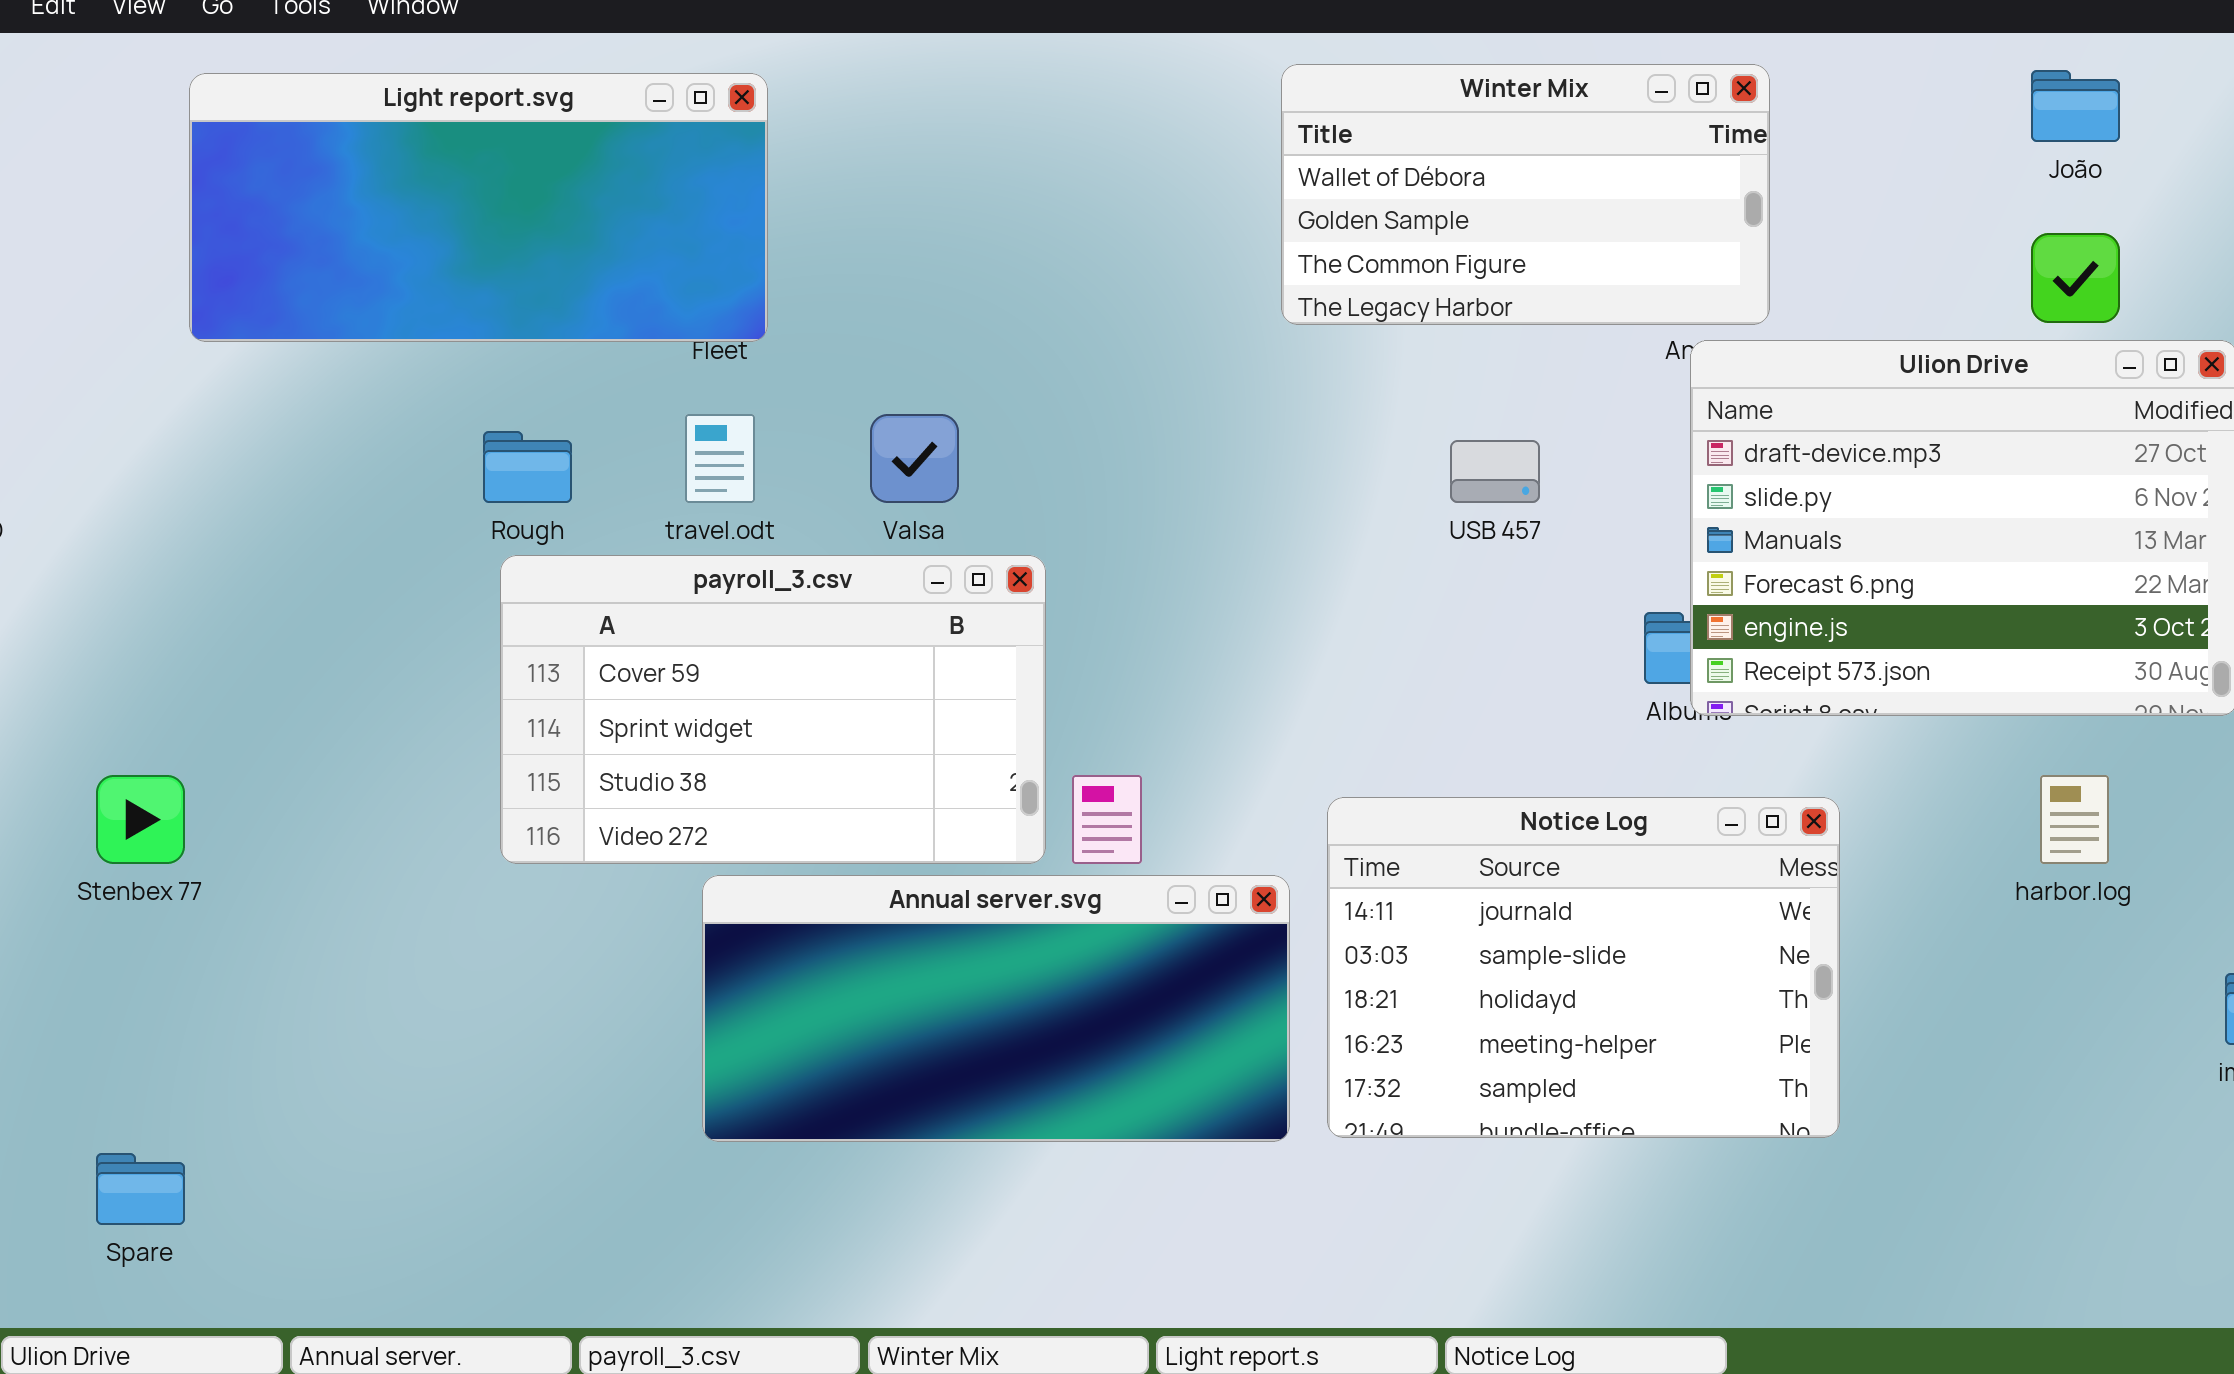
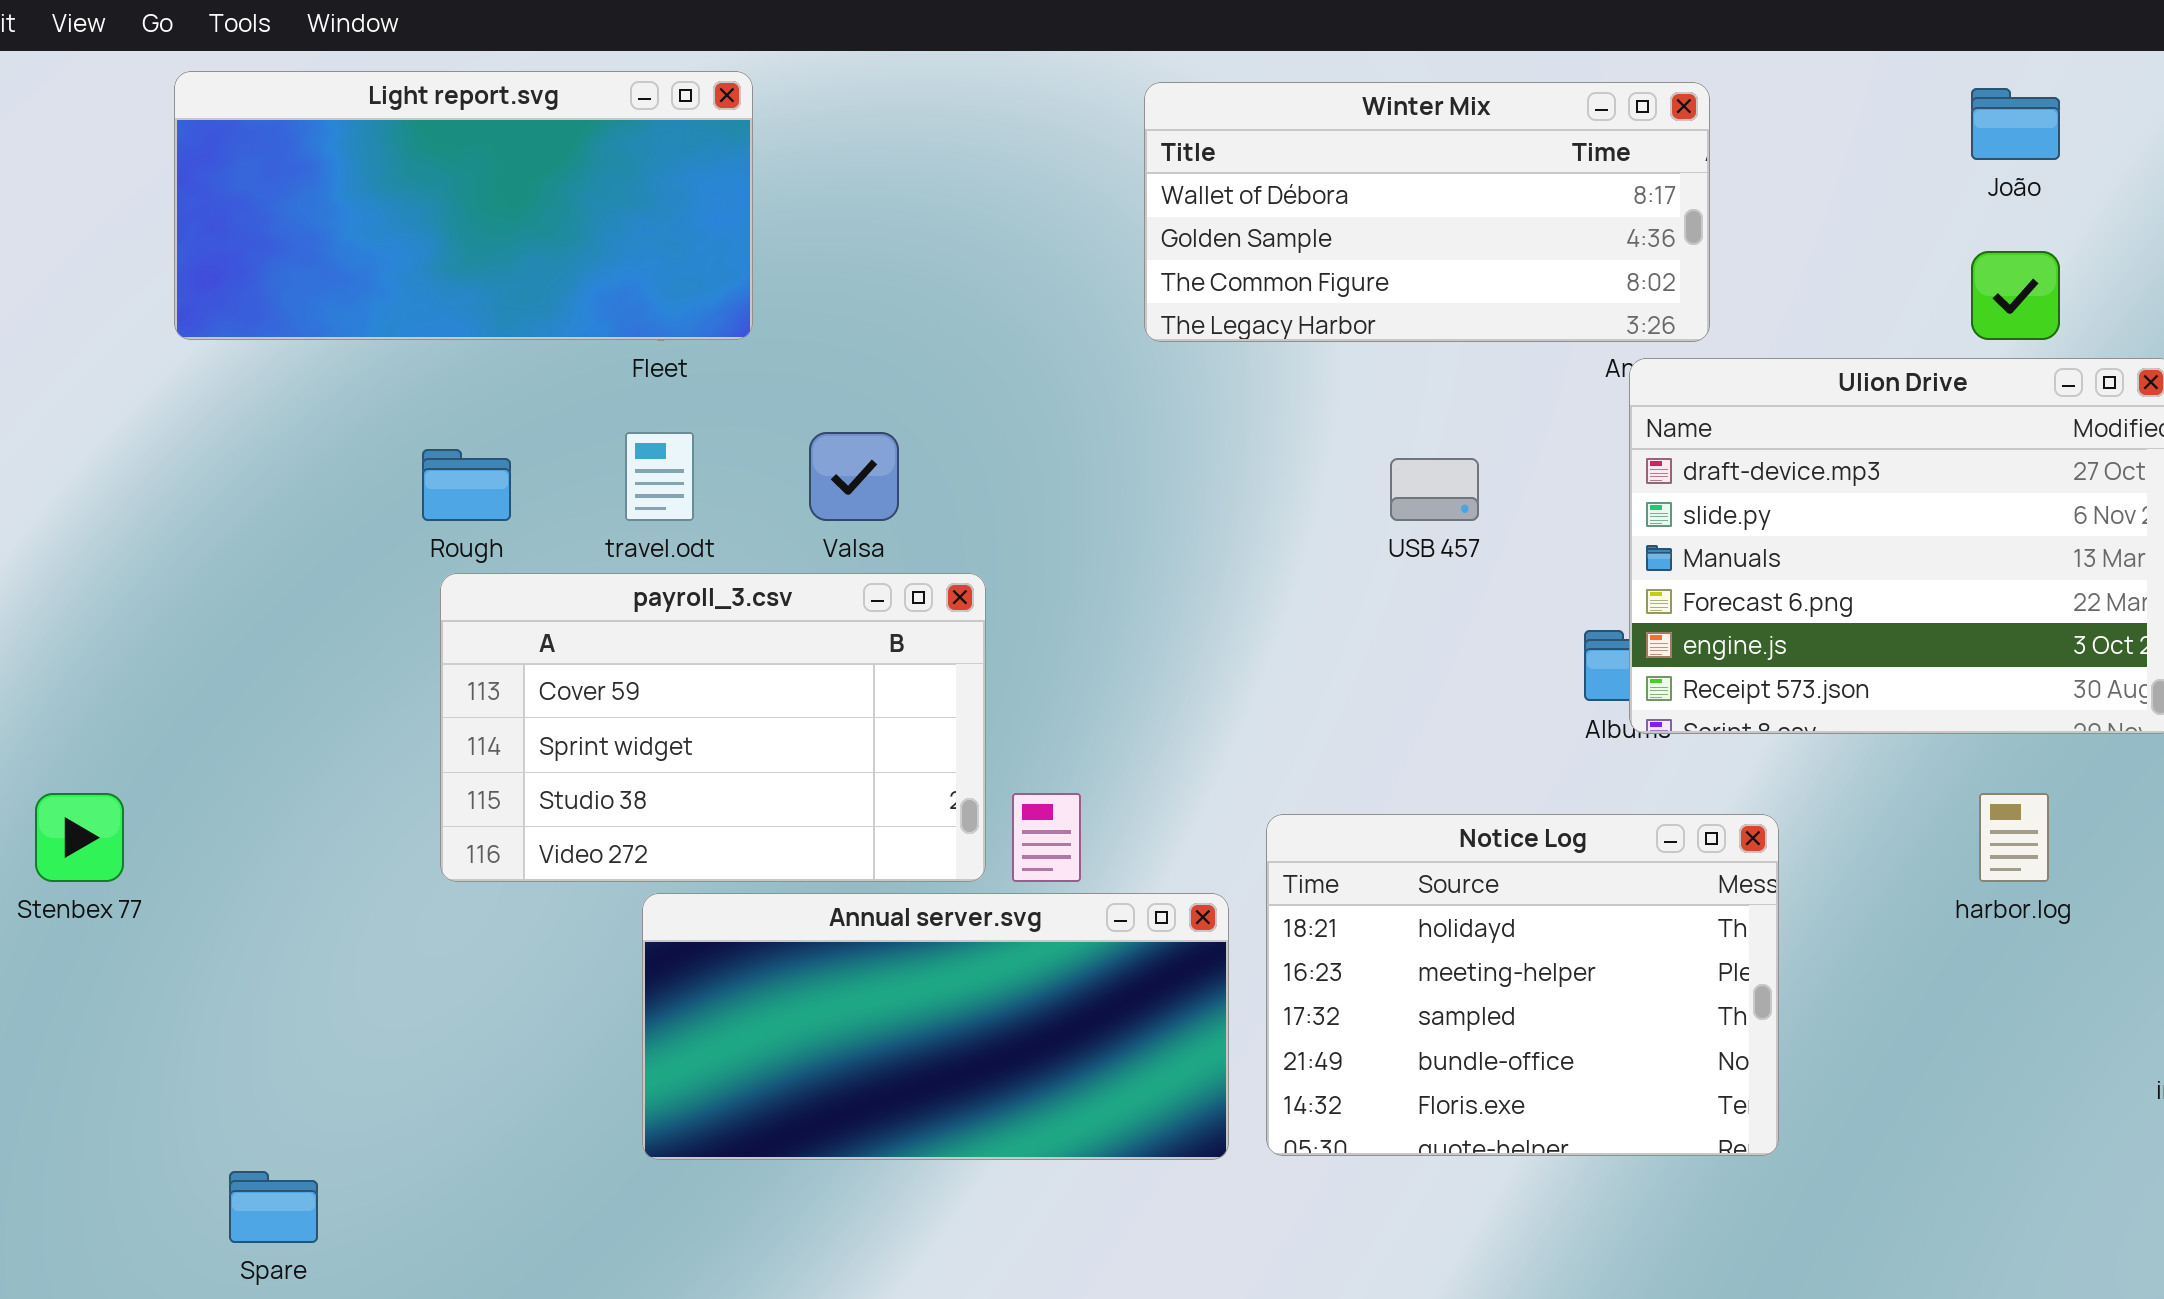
Winter Mix: [1281,64,1770,325] -> [1144,82,1710,342], resized
Light report.svg: [189,73,768,342] -> [174,71,753,340], moved
Notice Log: [1327,797,1840,1138] -> [1266,814,1779,1156], scrolled down 2 rows
Spare: [96,1153,185,1225] -> [229,1171,318,1243], moved

